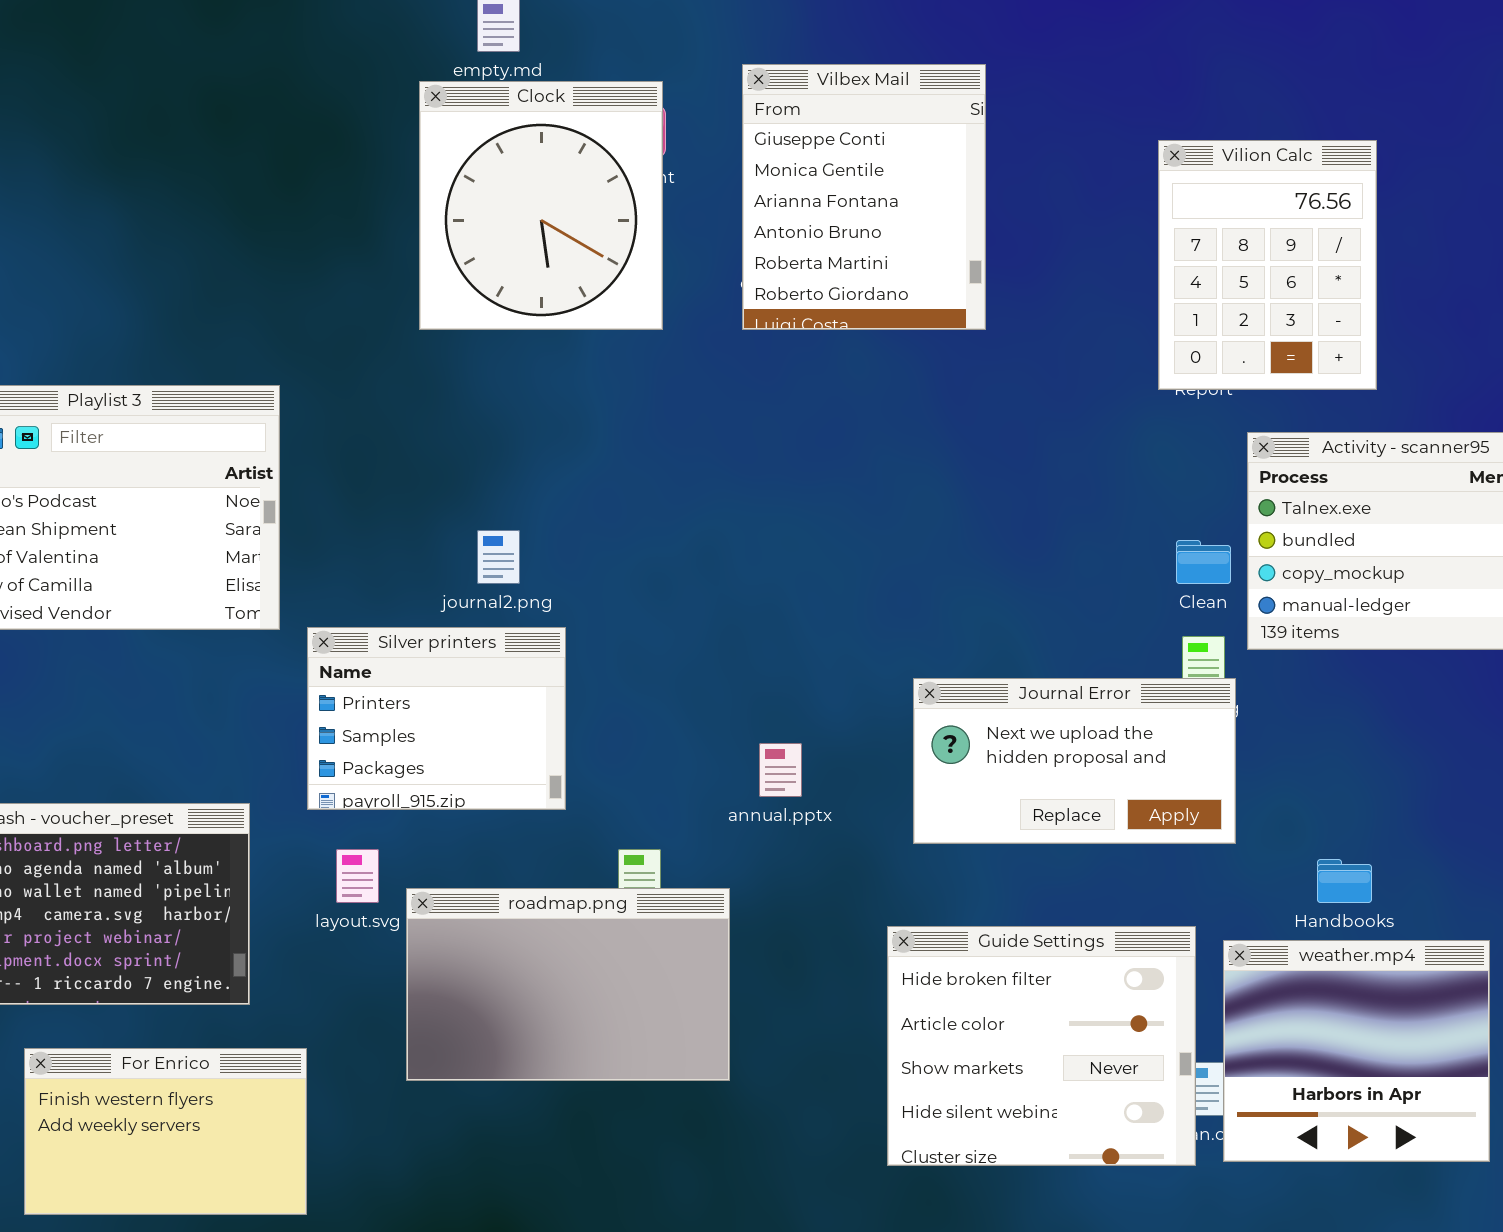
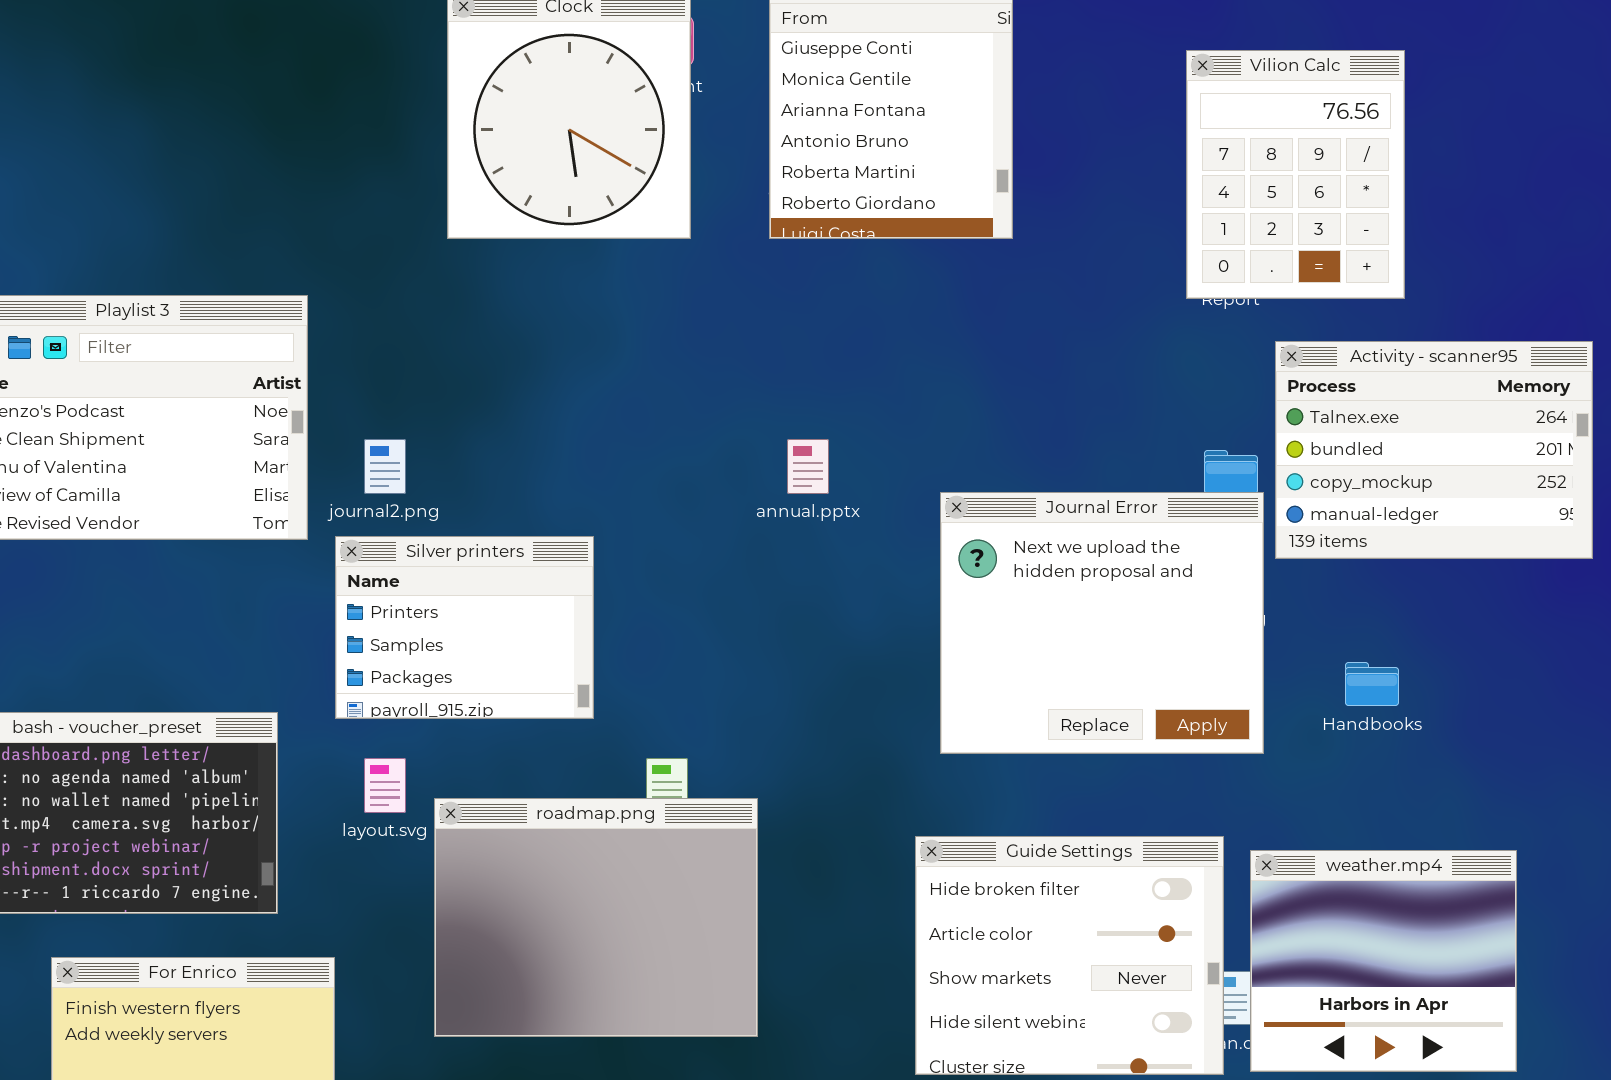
journal2.png: [477,530,520,584] -> [364,439,406,494], moved
Journal Error: [913,678,1236,844] -> [940,492,1264,754], resized
annual.pptx: [759,743,802,797] -> [787,439,829,494], moved
Handbooks: [1317,859,1372,903] -> [1345,662,1399,706], moved
roadmap.png: [406,888,730,1081] -> [434,798,758,1037], resized

